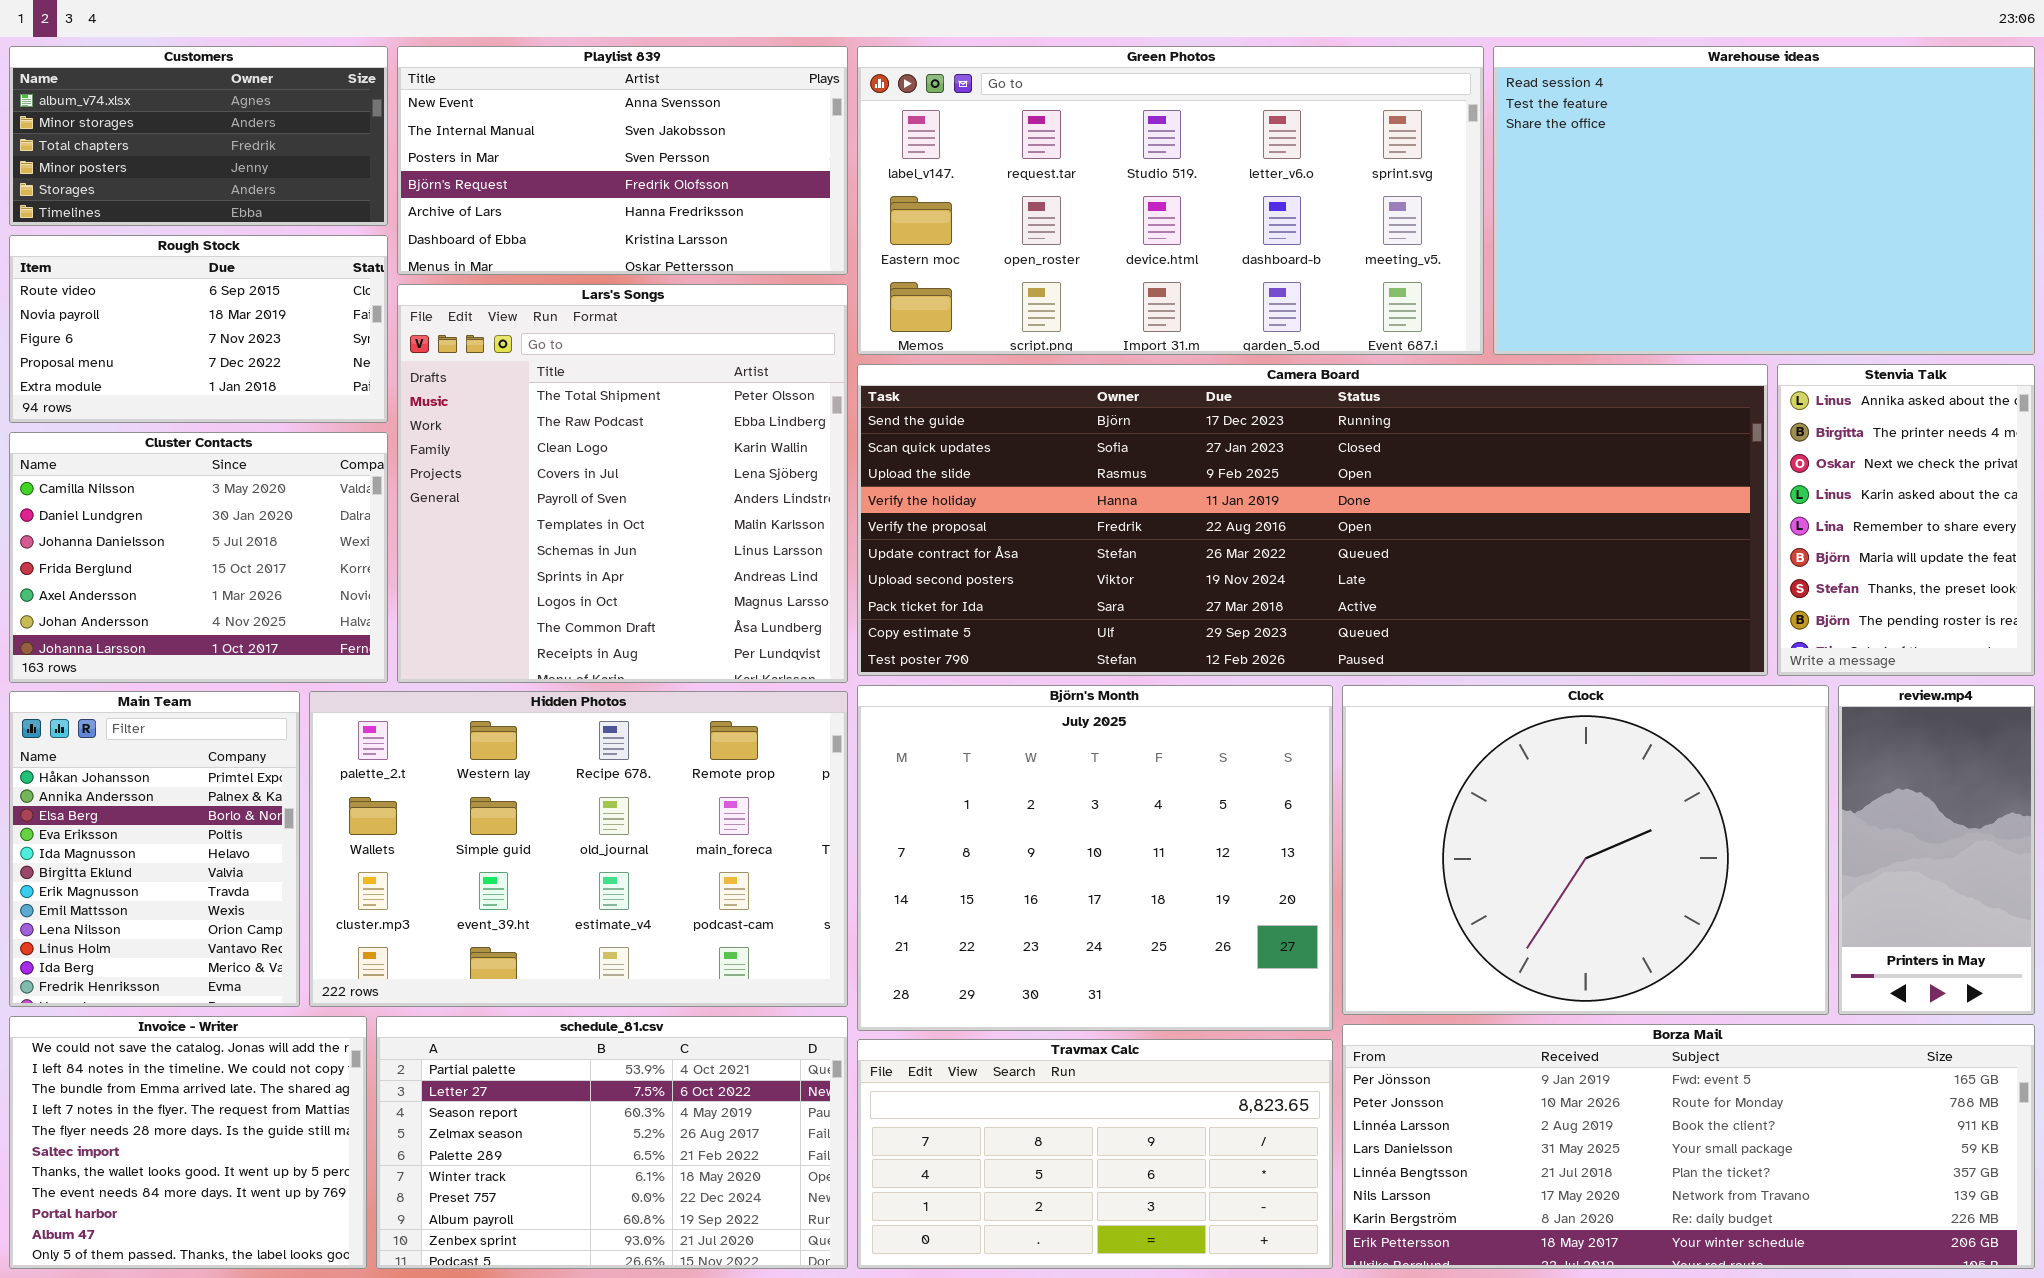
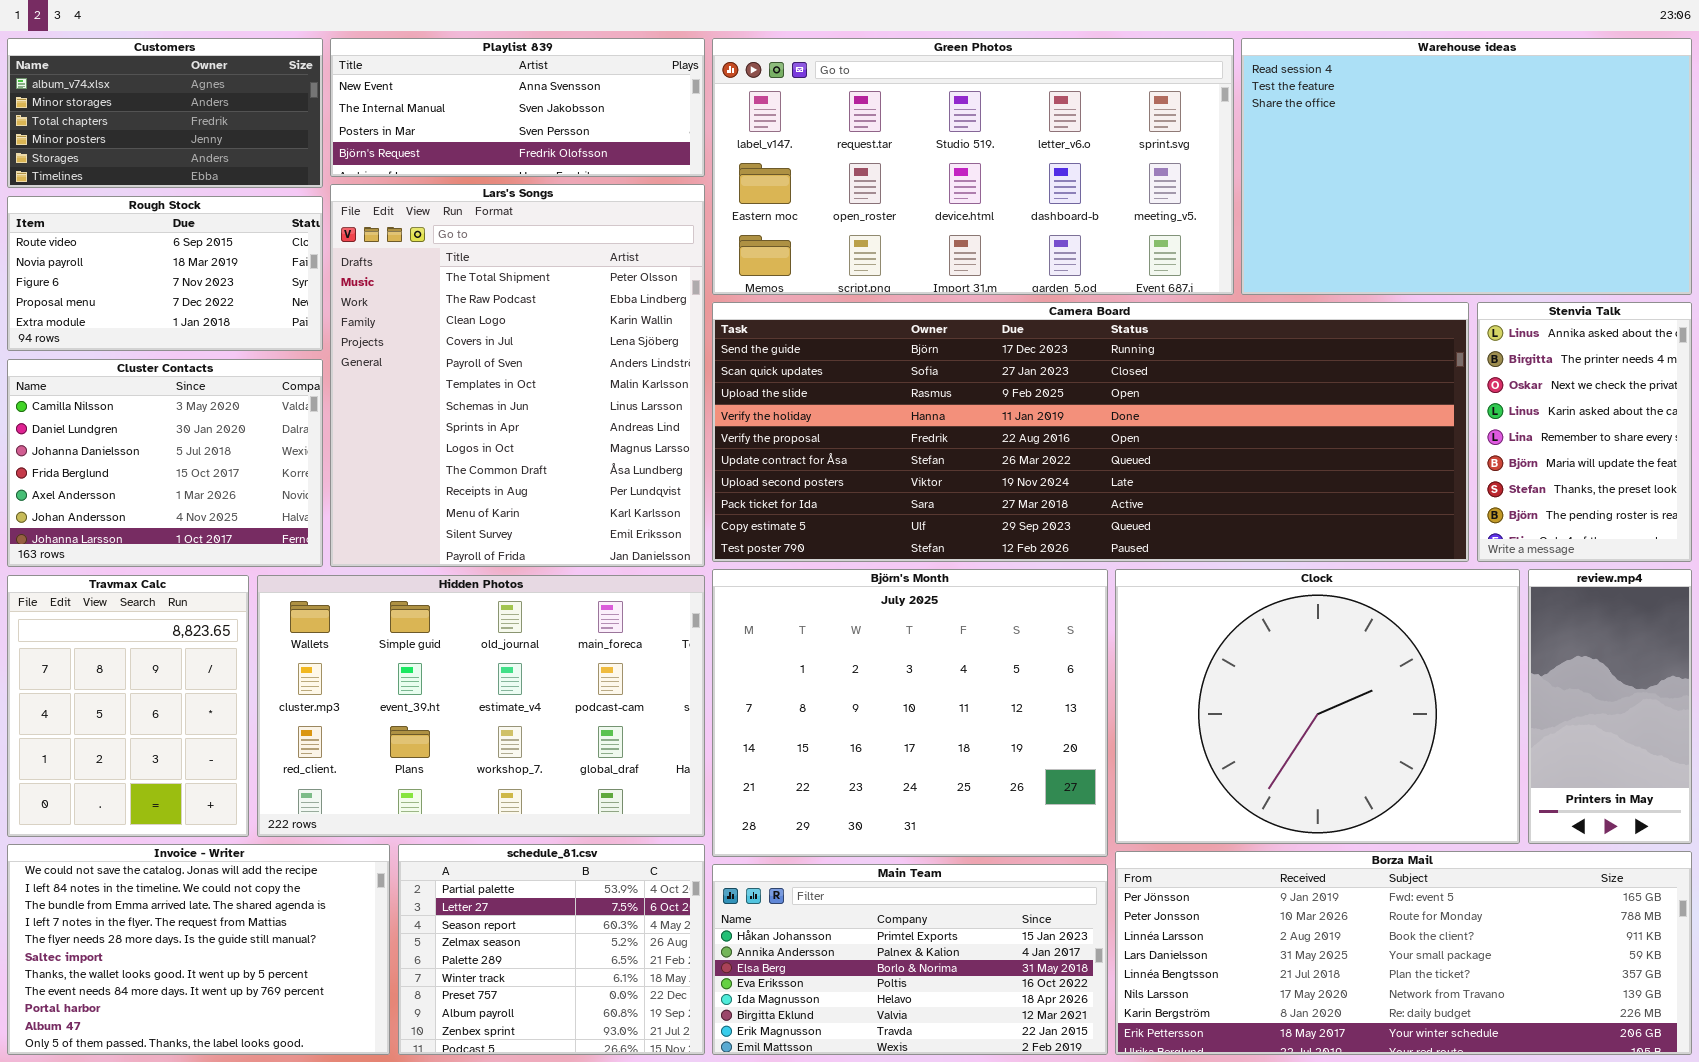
Playlist 839: [397,46,848,275] -> [330,38,705,177], resized
Lars's Songs: [397,284,848,683] -> [330,184,705,567], resized
Main Team: [9,691,300,1007] -> [712,864,1108,1055], moved, resized
Hidden Photos: [309,691,848,1007] -> [257,575,705,837], scrolled down 1 row
Invoice - Writer: [9,1016,367,1269] -> [7,844,390,1055], resized
schedule_81.csv: [376,1016,848,1269] -> [398,844,705,1055], resized
Travmax Calc: [857,1039,1333,1269] -> [7,575,249,837], moved, resized

